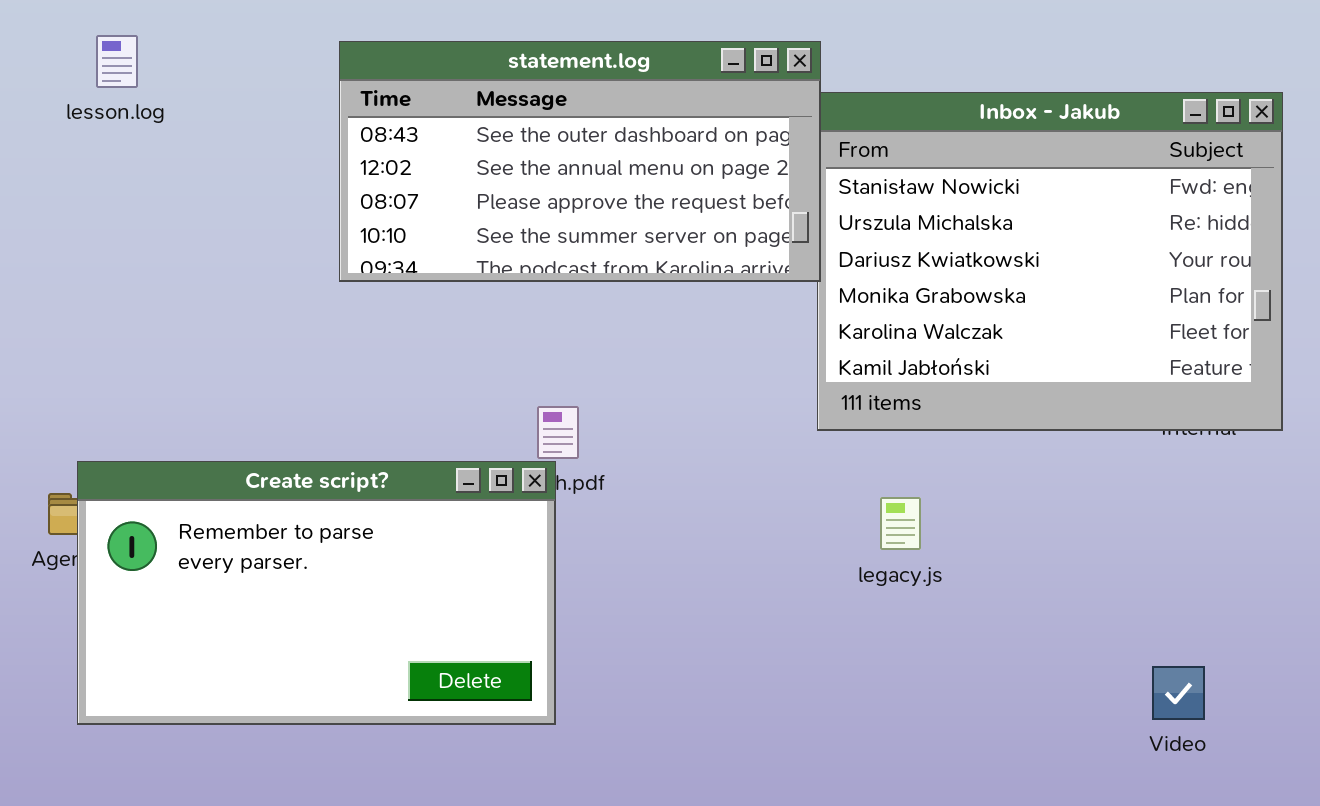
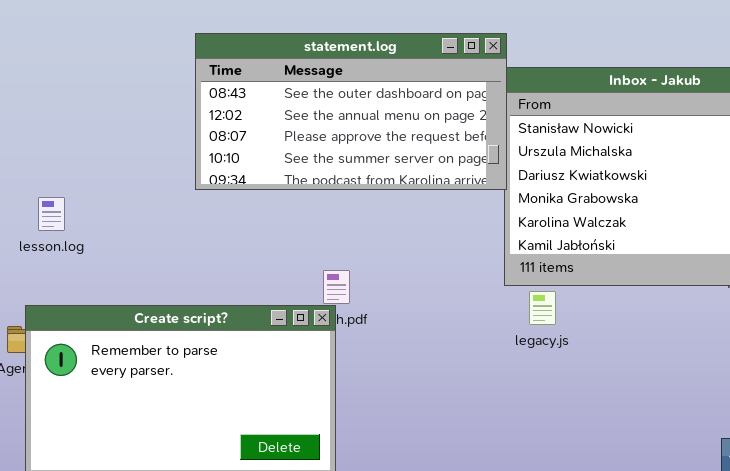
lesson.log: [96,35,138,88] -> [38,197,65,231], moved
legacy.js: [880,497,921,550] -> [529,291,556,325], moved

